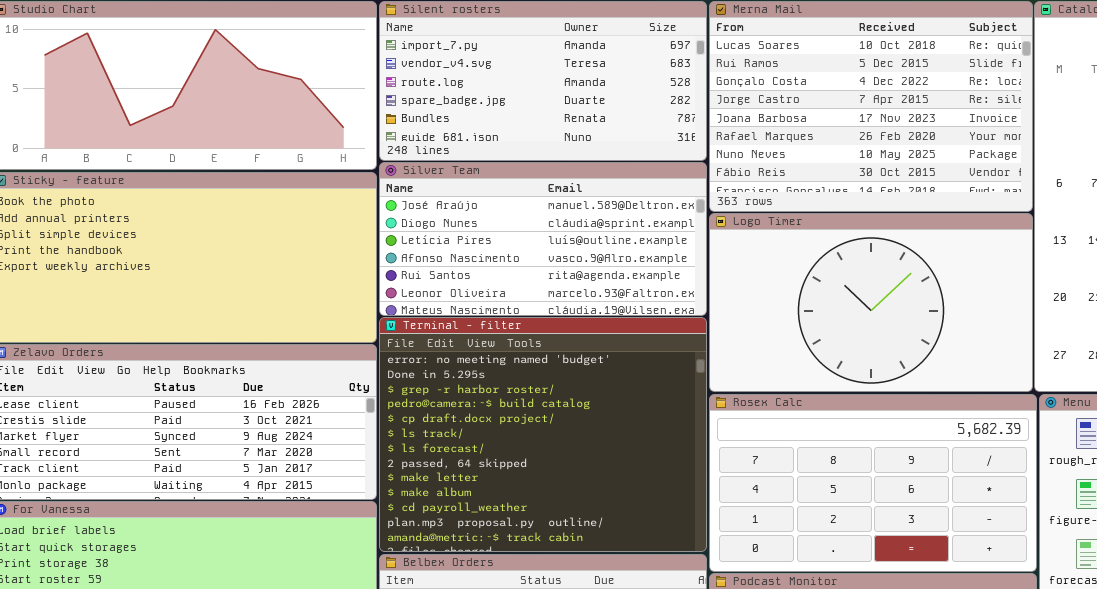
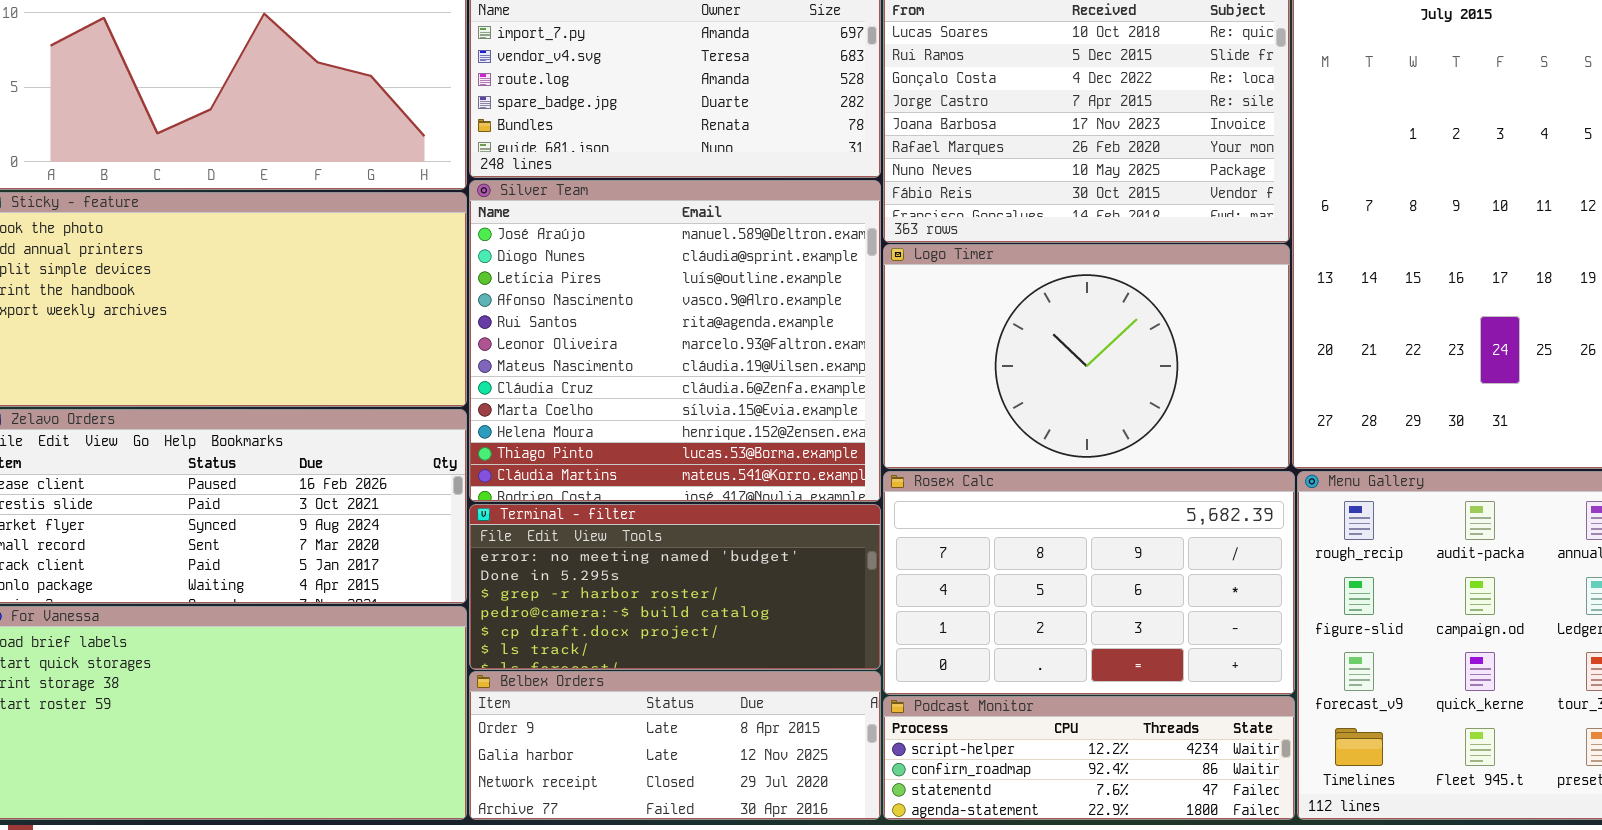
Silver Team: [379,162,707,316] -> [469,180,881,502], resized
Terminal - filter: [379,317,707,552] -> [469,504,881,670], resized

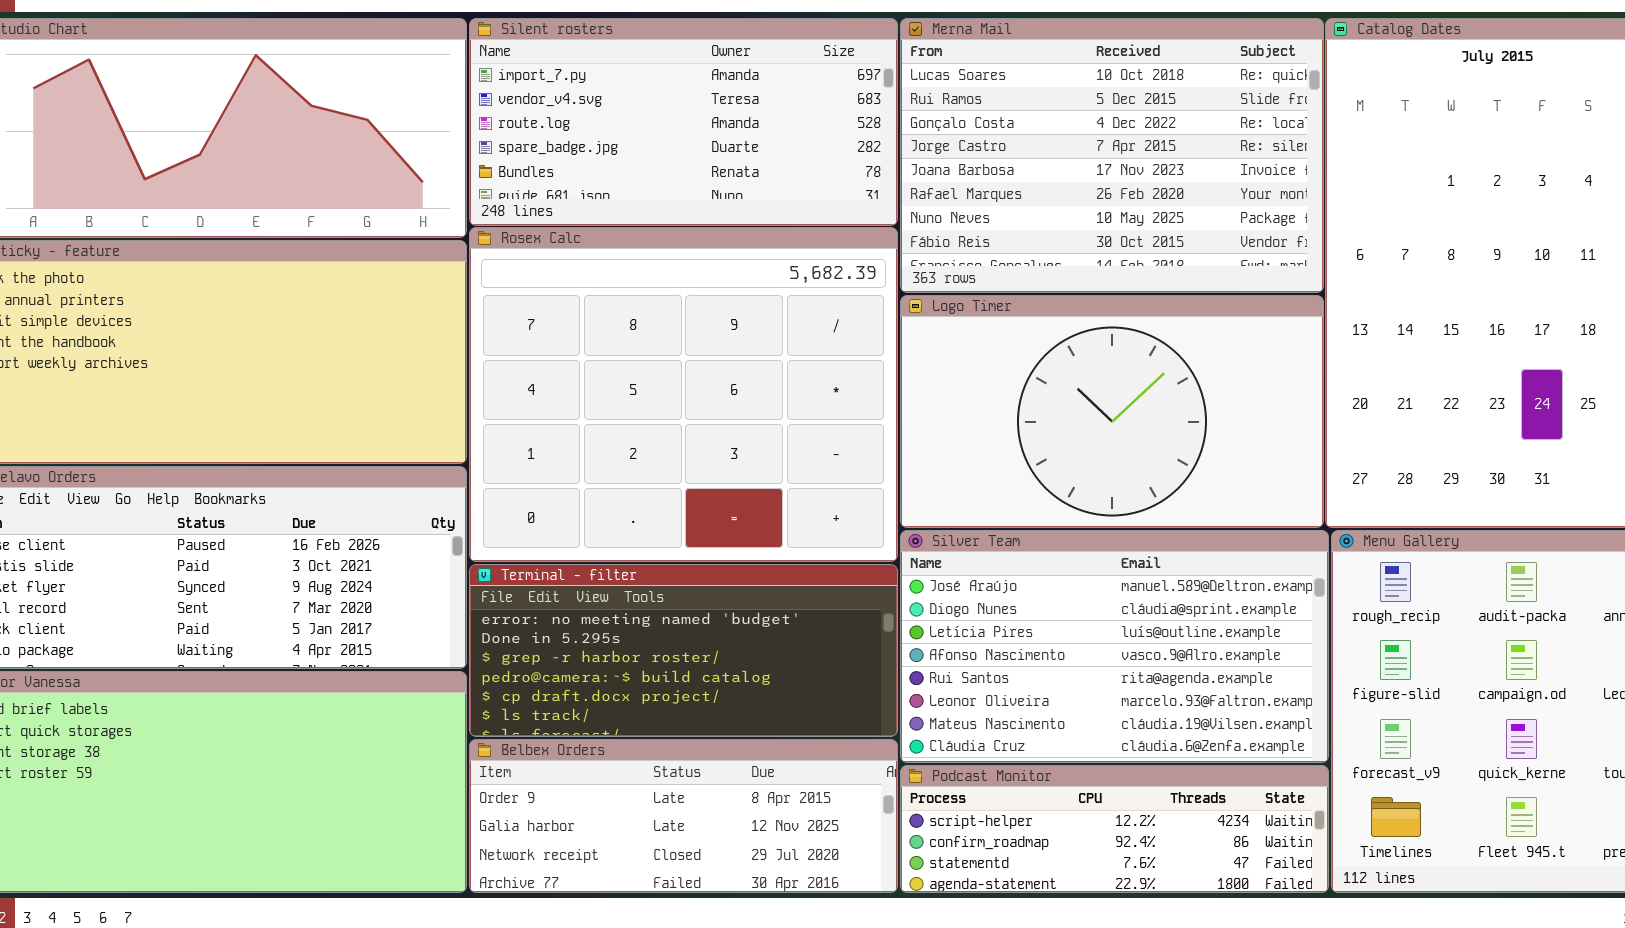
Silver Team: [469,180,881,502] -> [900,530,1329,763], moved, resized
Rosex Calc: [883,471,1295,695] -> [469,227,898,562], moved, resized

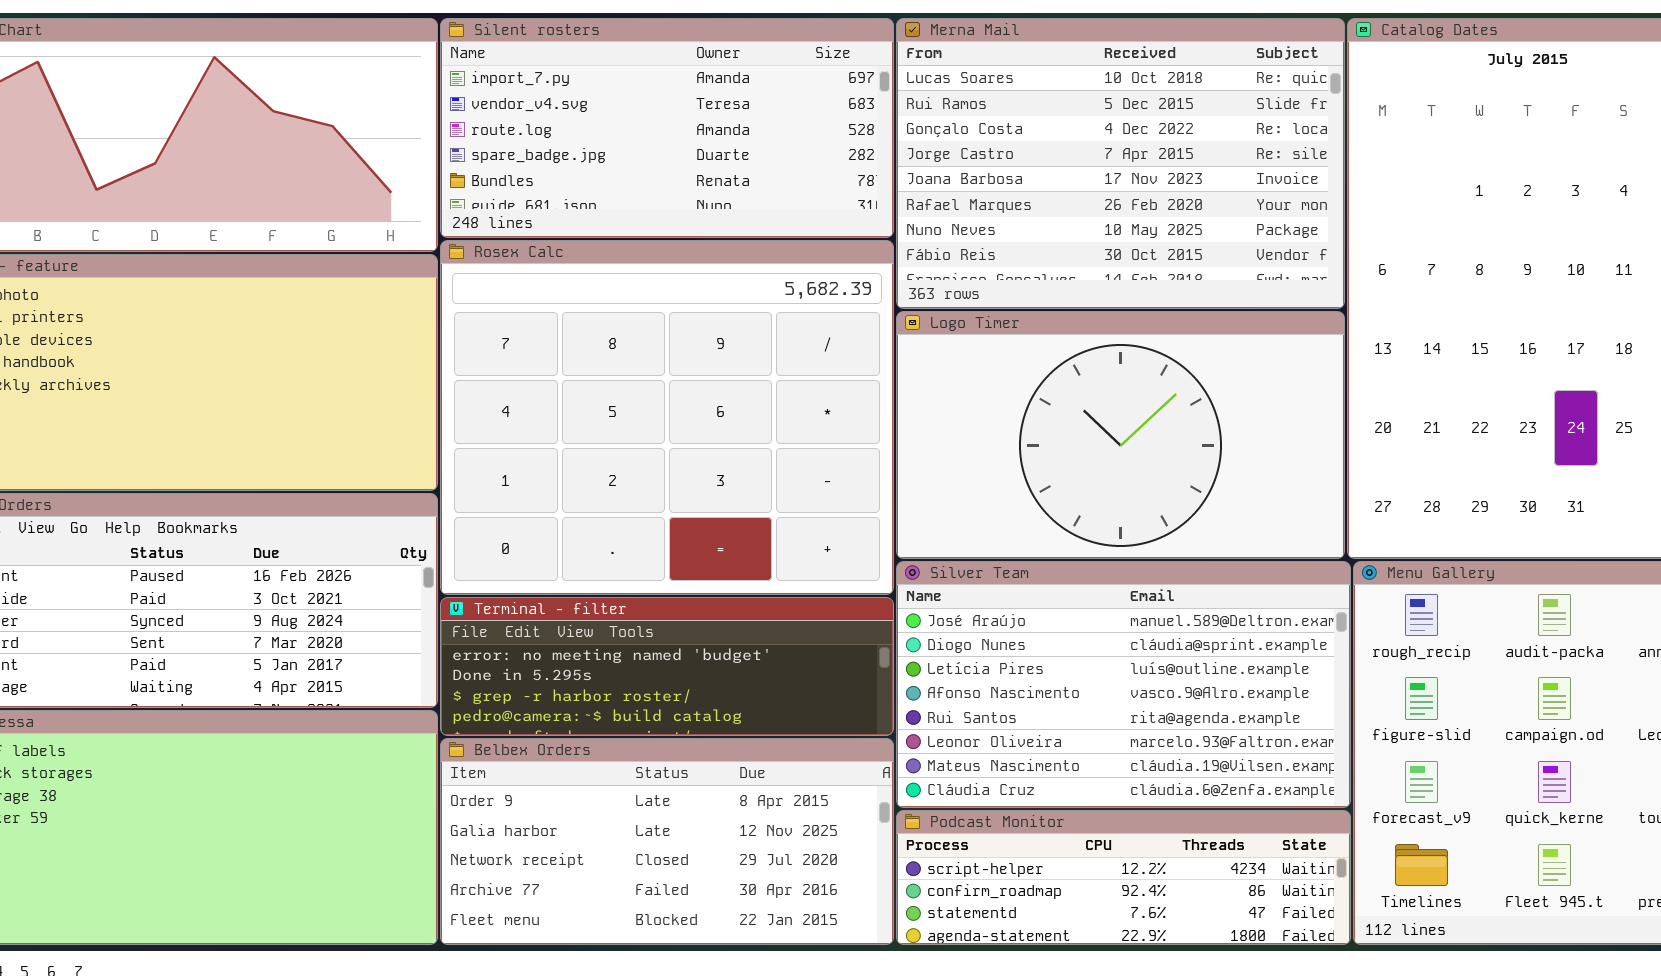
Terminal - filter: [469,564,898,737] -> [440,597,894,736], resized
Belbex Orders: [469,739,898,893] -> [440,738,894,945], resized

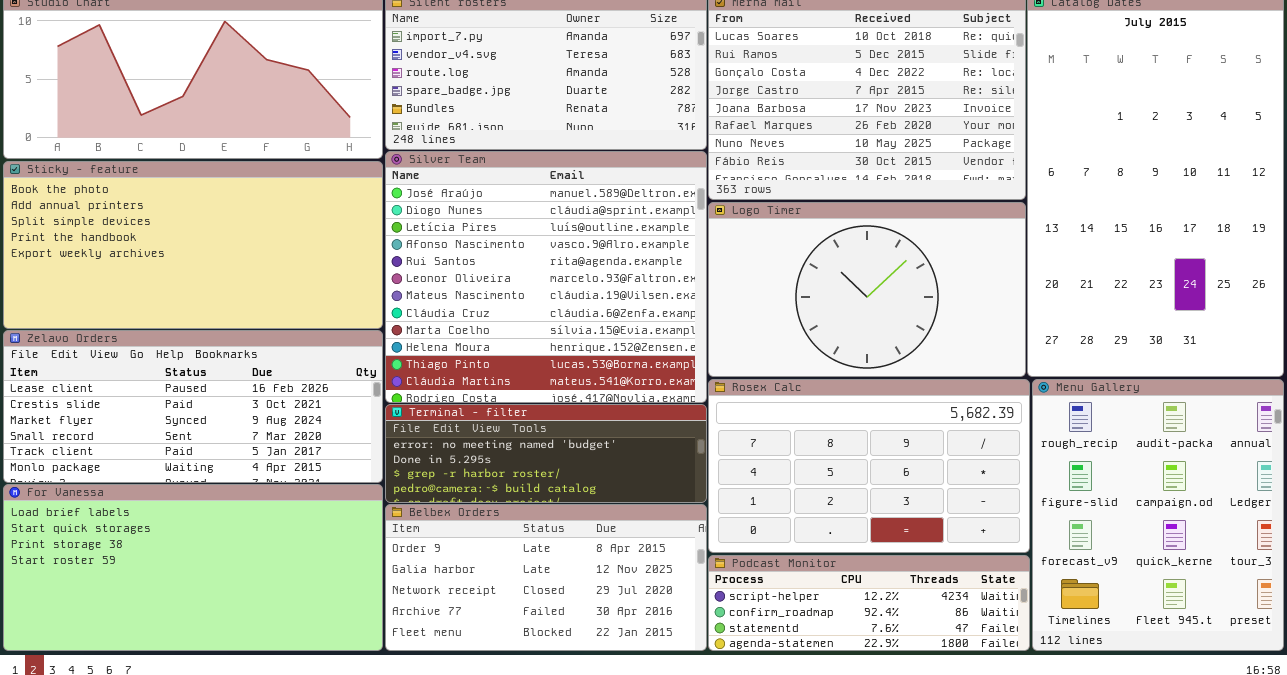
Rosex Calc: [440,240,894,595] -> [708,379,1030,553], moved, resized
Silver Team: [896,561,1351,808] -> [385,151,707,403], moved, resized

